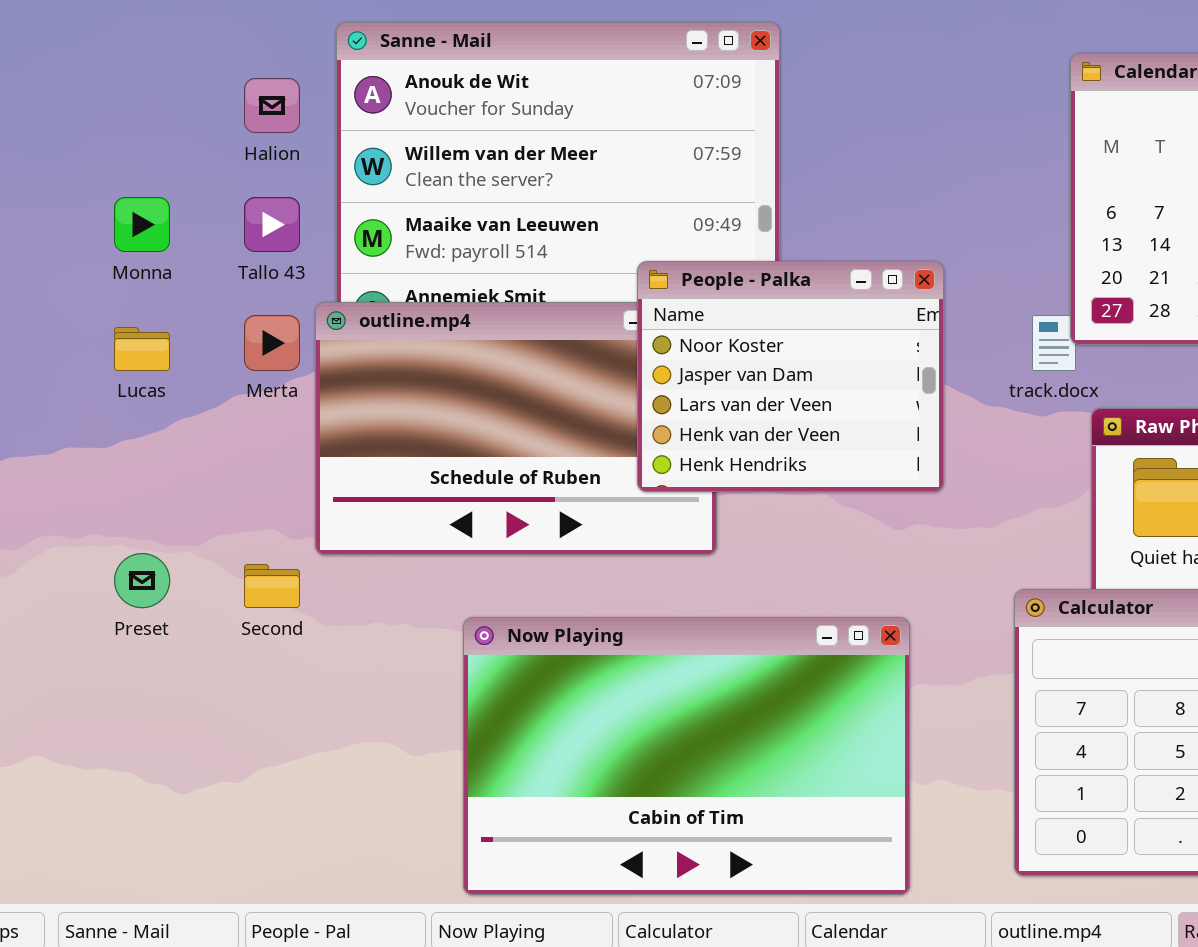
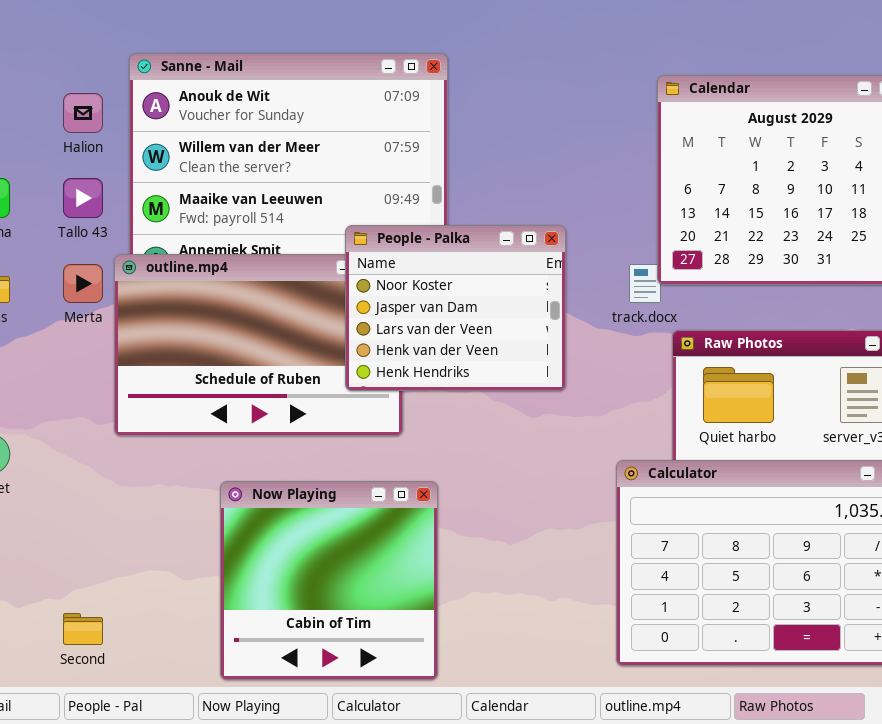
Second: [244,564,300,608] -> [63,613,103,645], moved
Now Playing: [463,617,910,895] -> [220,481,438,680], resized

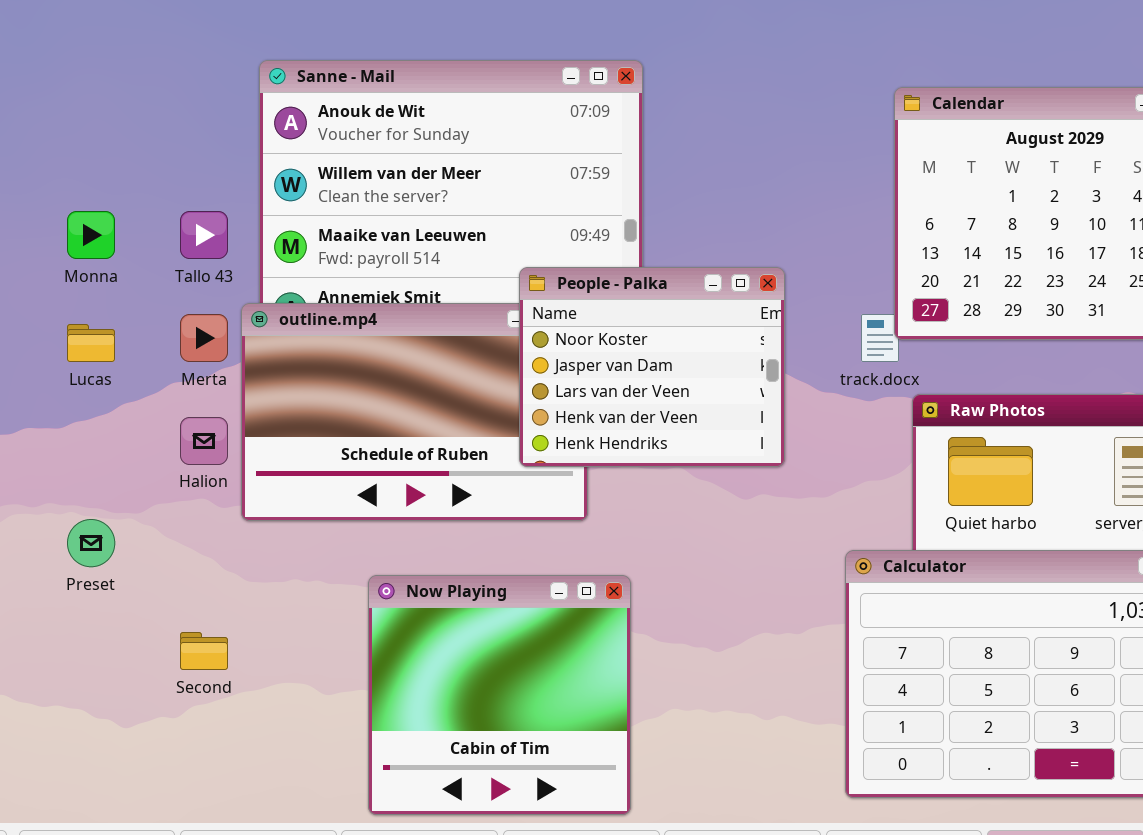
Halion: [63,93,103,133] -> [180,417,228,465], moved
Second: [63,613,103,645] -> [180,632,228,670], moved

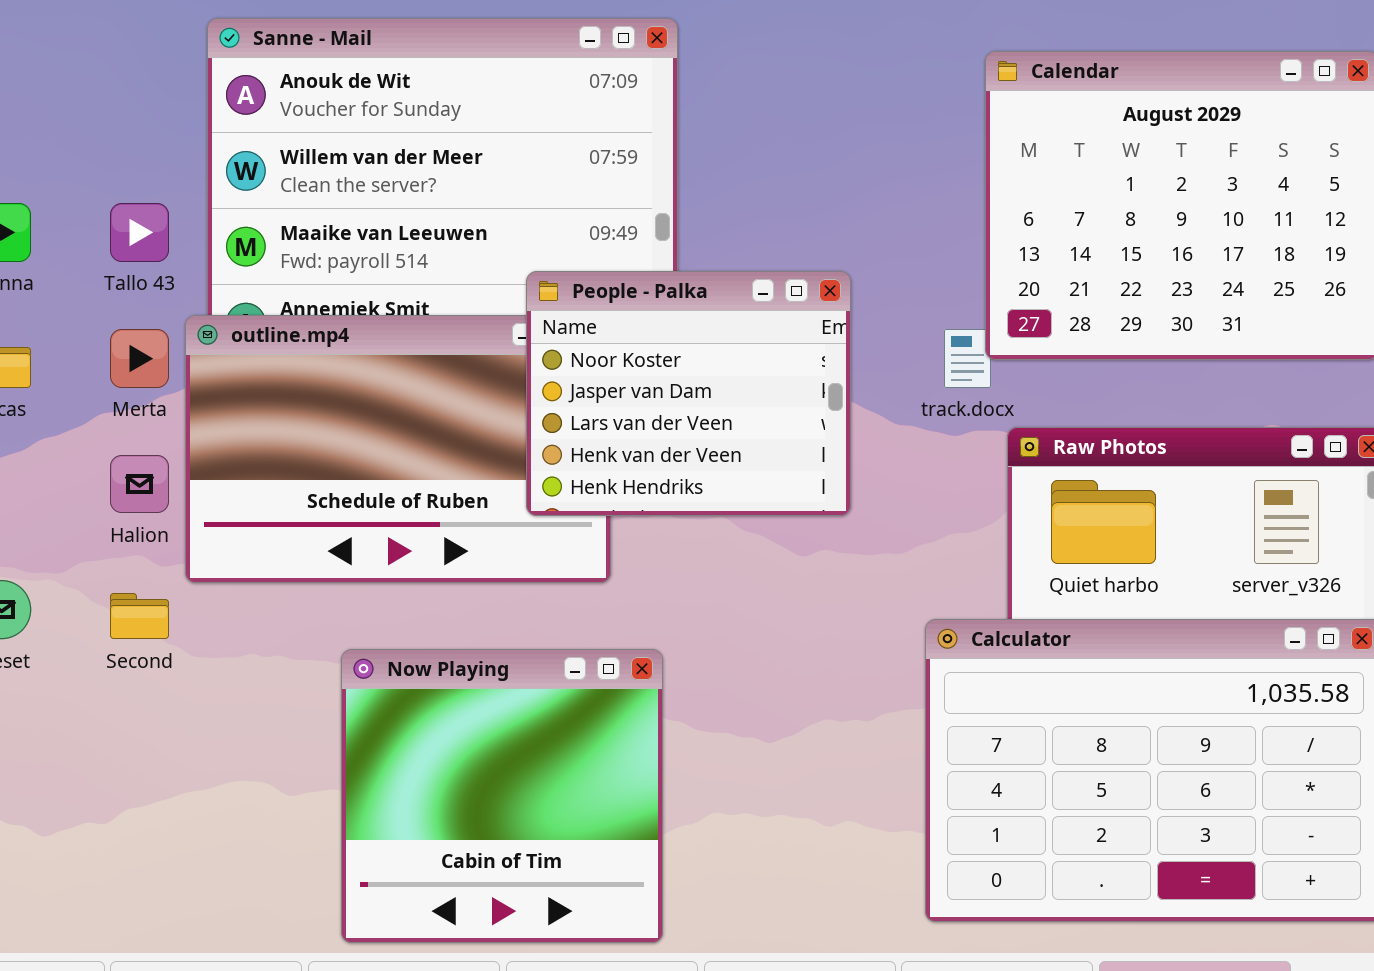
Second: [180,632,228,670] -> [110,593,169,639], moved

